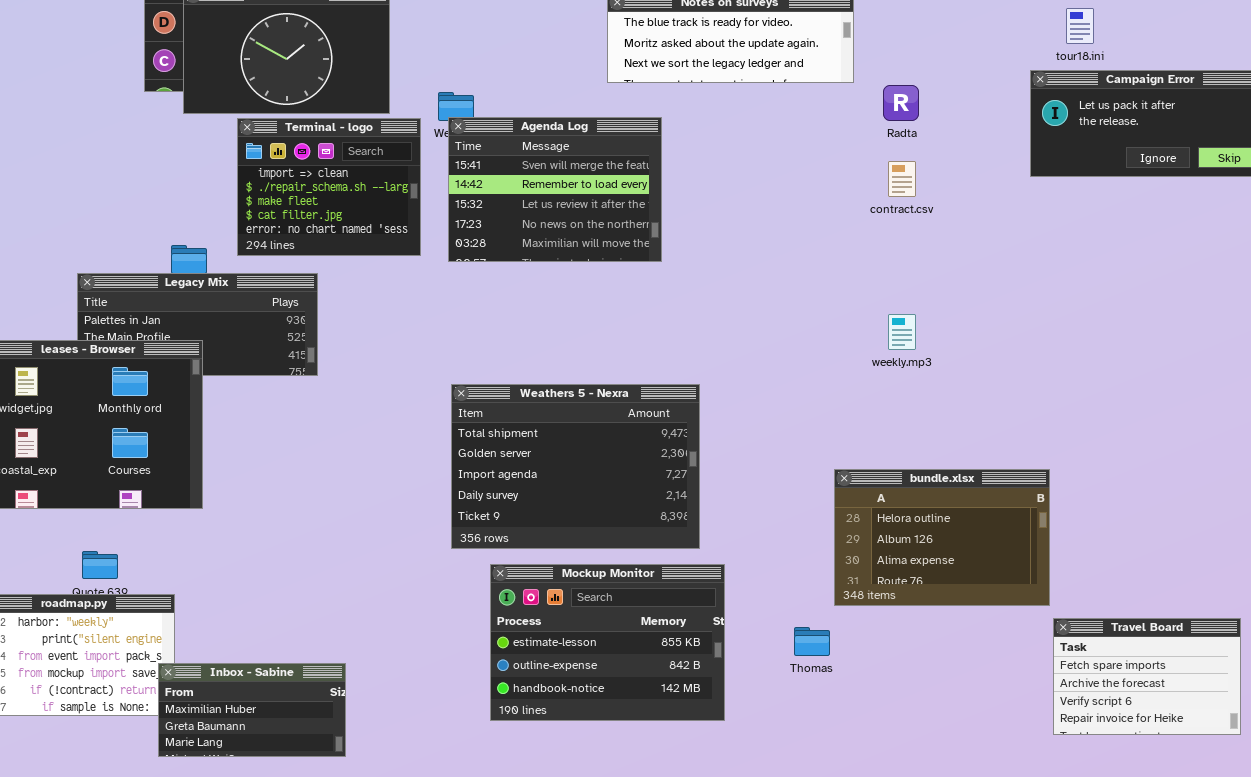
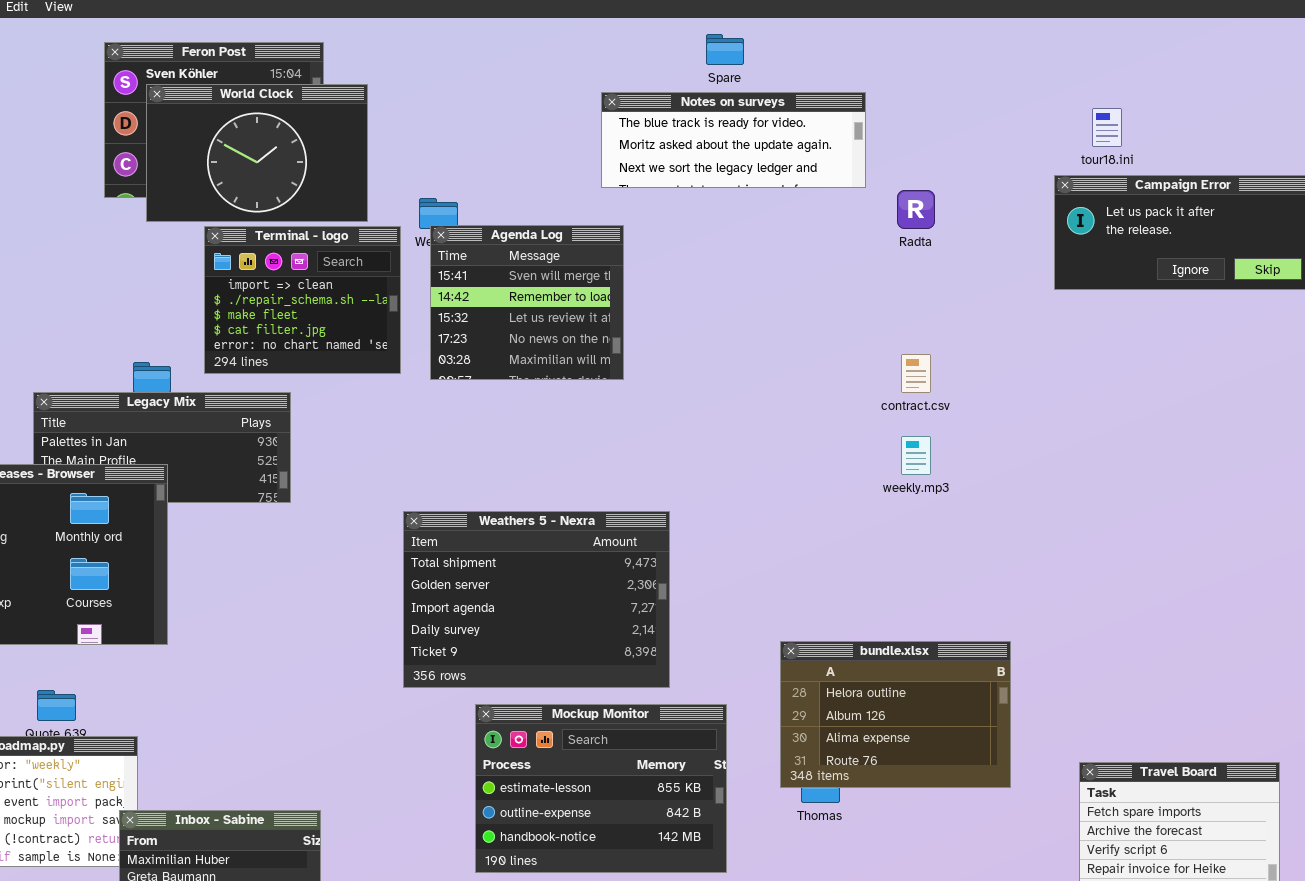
Agenda Log: [448,117,662,262] -> [430,225,624,380], resized
contract.csv: [888,161,916,197] -> [901,354,931,393], moved
Weathers 5 - Nexra: [451,384,700,549] -> [403,511,670,688], moved
bundle.xlsx: [834,469,1050,606] -> [780,641,1011,788], moved

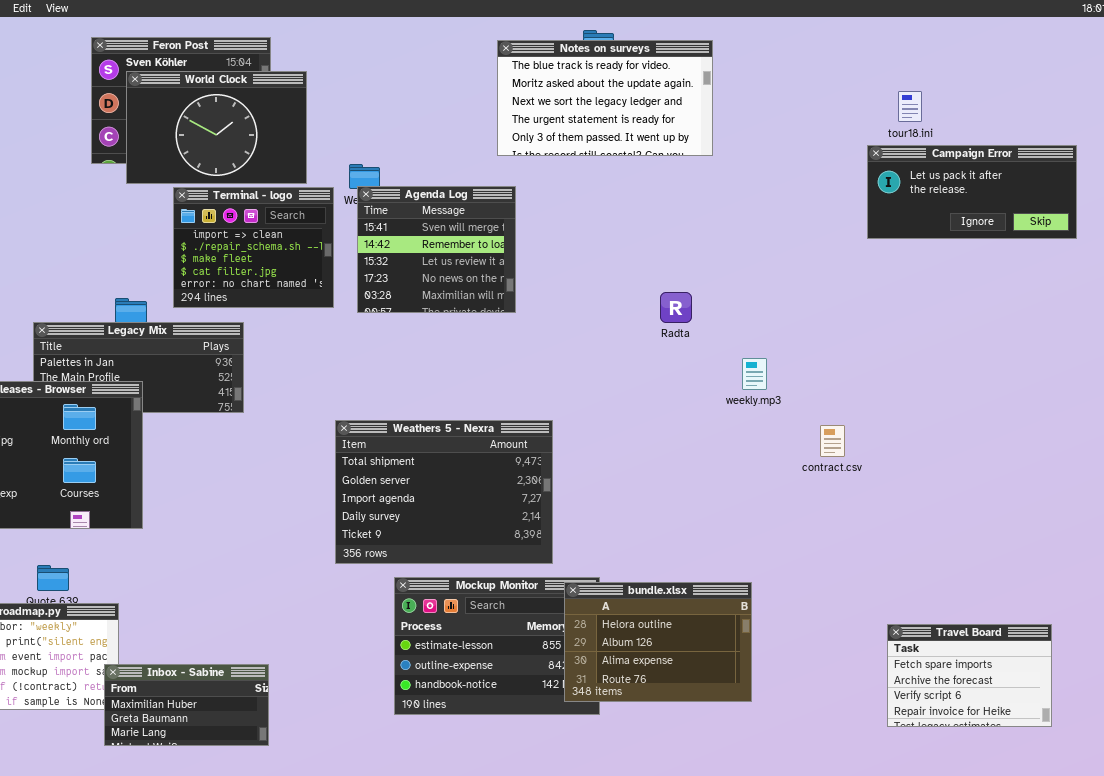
Notes on surveys: [601,92,866,188] -> [497,40,713,156], resized
Radta: [897,190,935,229] -> [660,292,692,323], moved
contract.csv: [901,354,931,393] -> [820,425,845,457], moved
bundle.xlsx: [780,641,1011,788] -> [564,582,752,702], moved

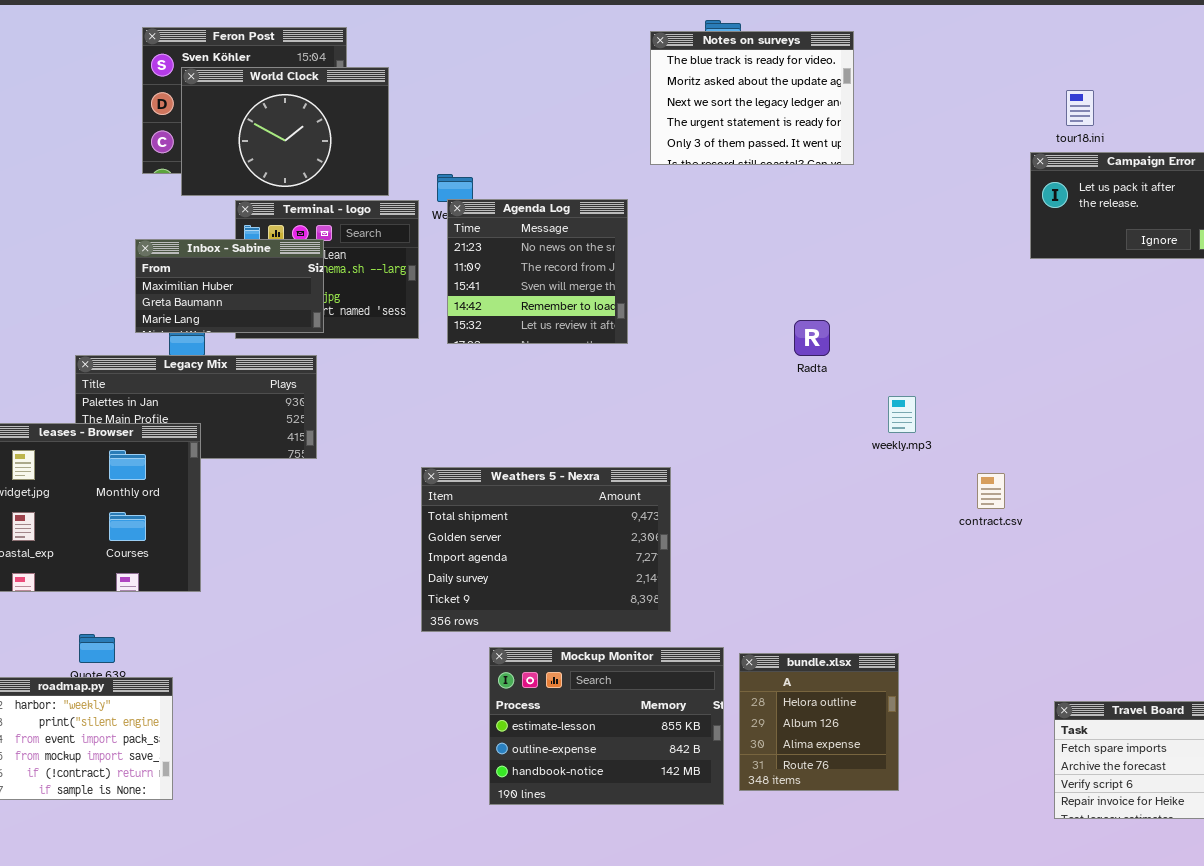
Notes on surveys: [497,40,713,156] -> [650,31,854,165], resized
Agenda Log: [357,186,516,313] -> [447,199,628,344], scrolled up 2 rows
bundle.xlsx: [564,582,752,702] -> [739,653,899,791], resized
Inbox - Sabine: [104,664,269,746] -> [135,239,324,333], moved

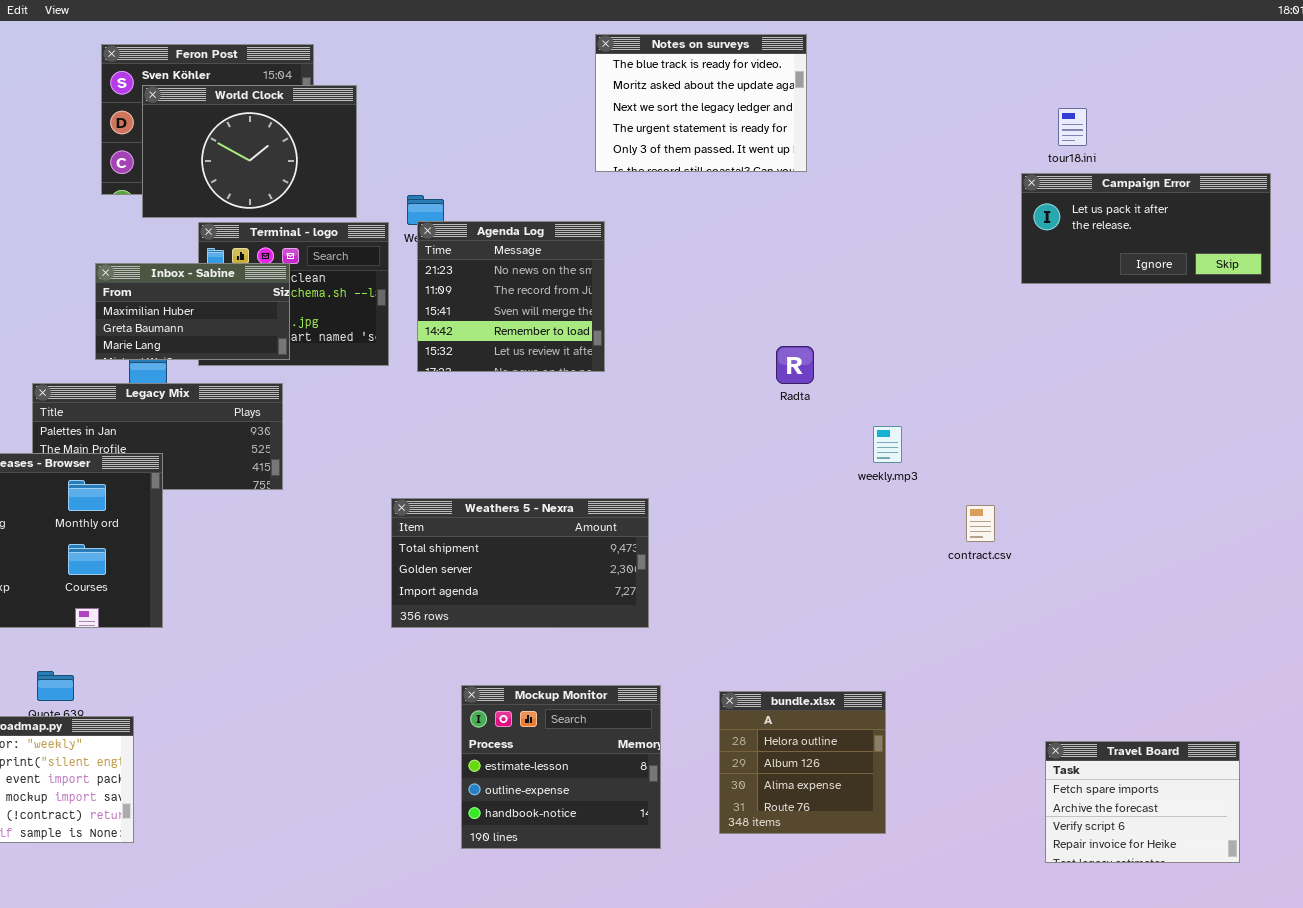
Notes on surveys: [650,31,854,165] -> [595,34,807,172], moved
Weathers 5 - Nexra: [421,467,671,632] -> [391,498,649,628], resized
Mockup Monitor: [489,647,724,805] -> [461,685,661,849], resized

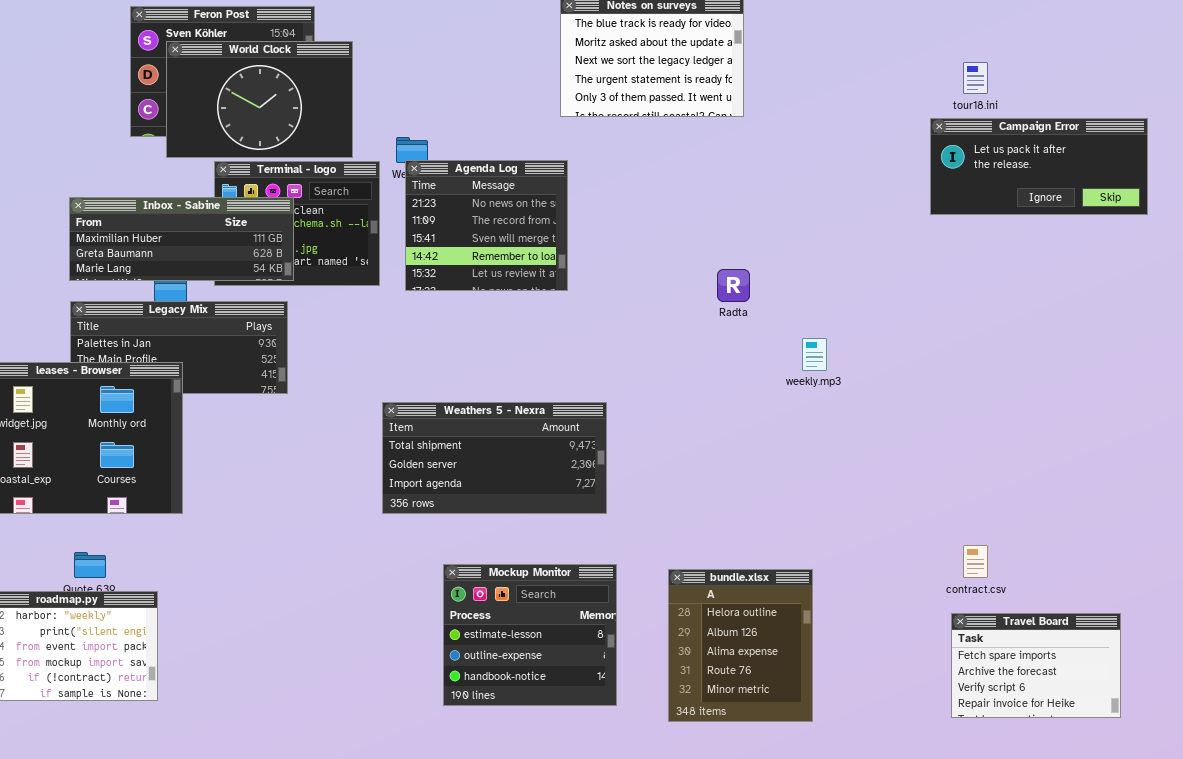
Inbox - Sabine: [95,263,290,360] -> [69,197,294,281], resized
contract.csv: [966,505,995,542] -> [963,545,988,578], moved
bundle.xlsx: [719,691,886,834] -> [668,569,813,722], resized

